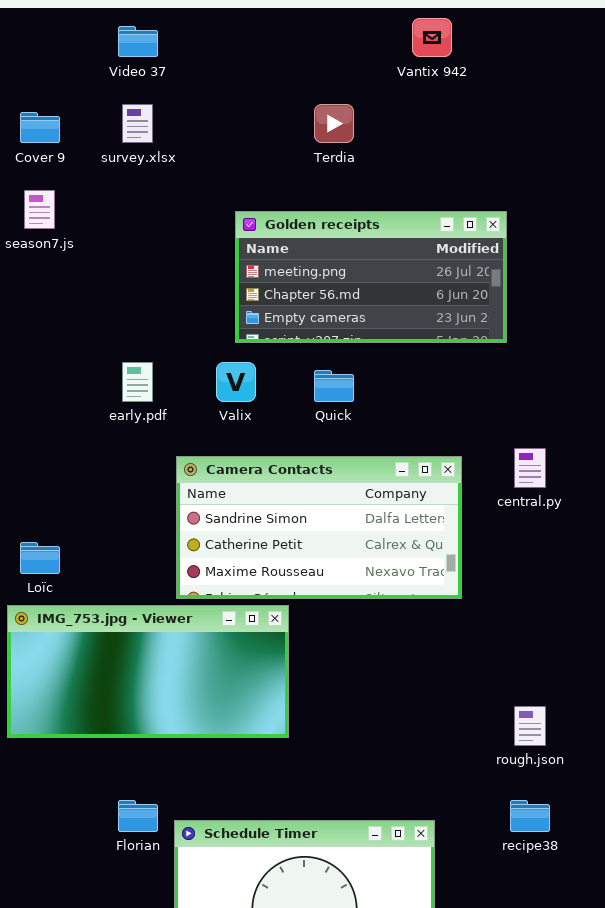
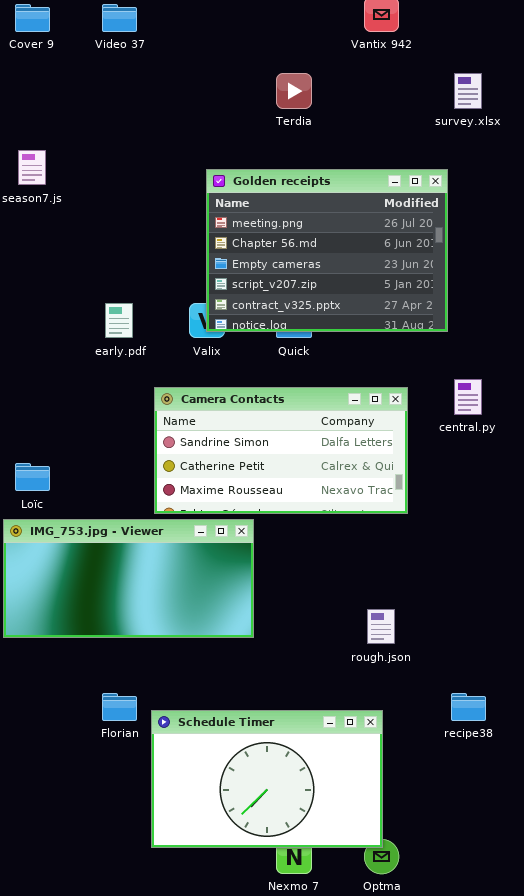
survey.xlsx: [122,104,153,143] -> [454,73,482,109], moved
Cover 9: [20,112,60,143] -> [15,4,50,32], moved
Golden receipts: [235,211,507,343] -> [206,169,448,332], resized
rough.json: [514,706,546,746] -> [367,609,395,644], moved

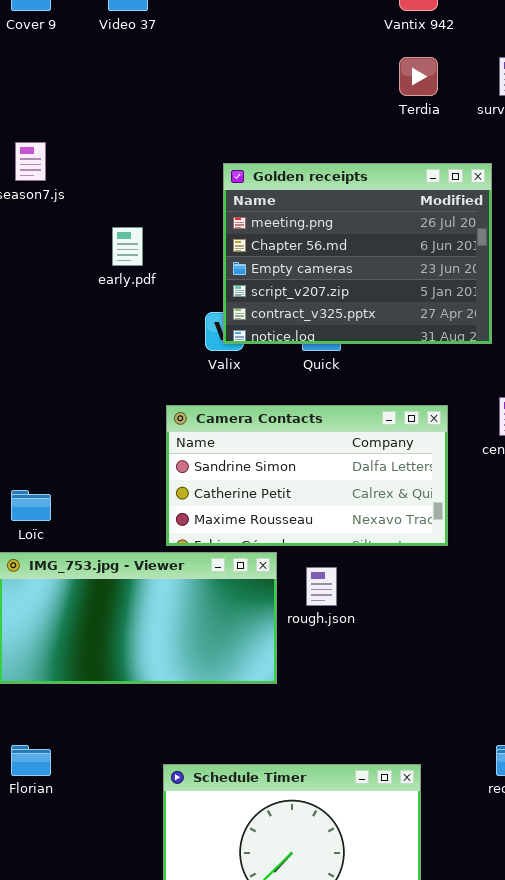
Terdia: [276,73,312,109] -> [399,57,438,96], moved
early.pdf: [105,303,133,338] -> [112,227,143,266], moved
rough.json: [367,609,395,644] -> [306,567,337,606], moved
Florian: [102,693,137,721] -> [11,745,51,776], moved

